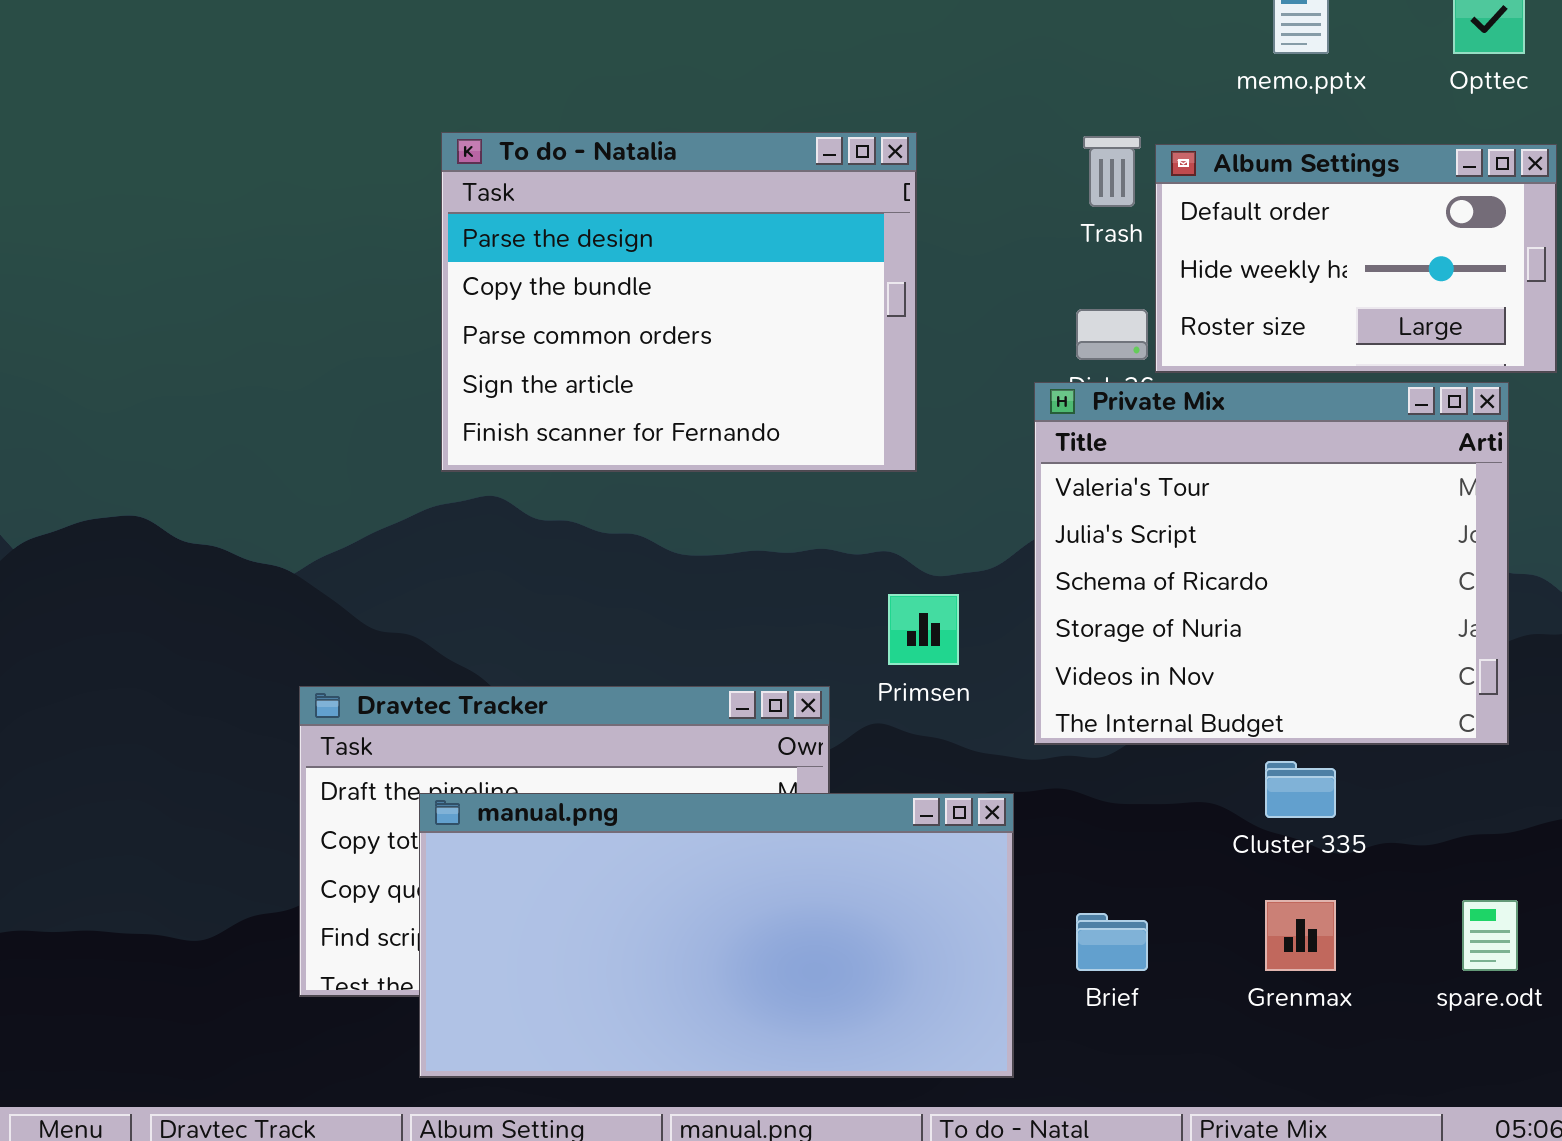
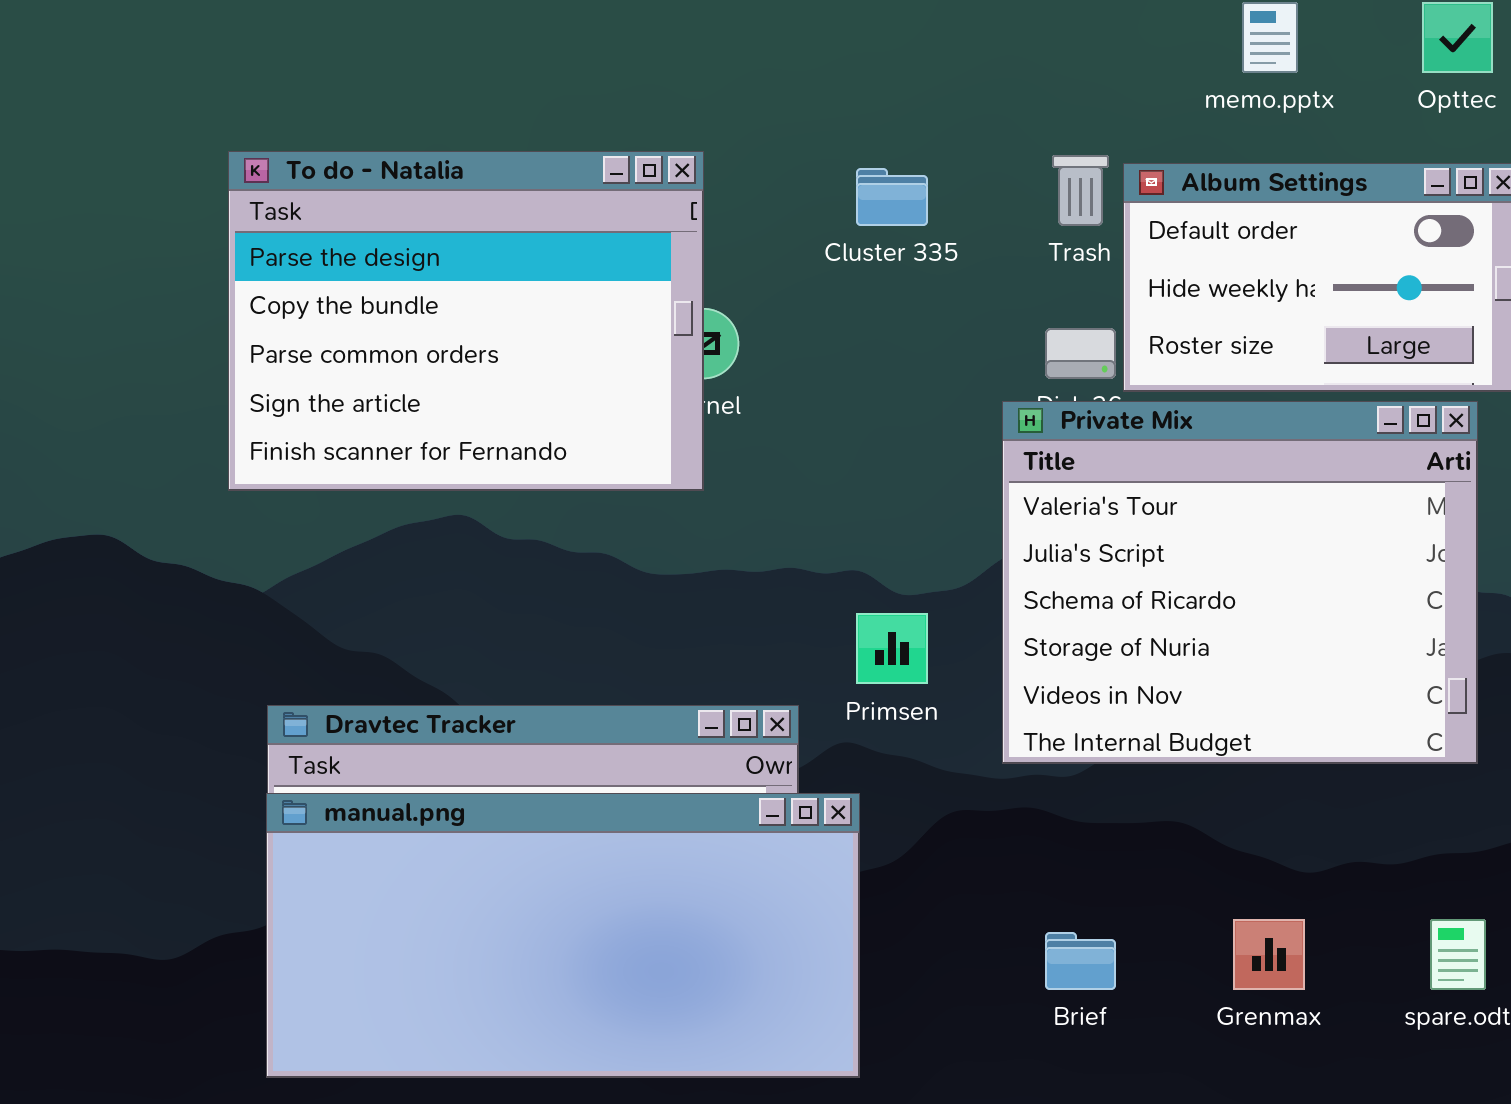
To do - Natalia: [441,132,917,472] -> [228,151,704,491], moved
Cluster 335: [1265,761,1336,818] -> [856,168,928,226], moved
manual.png: [419,793,1014,1078] -> [266,793,860,1078], moved

